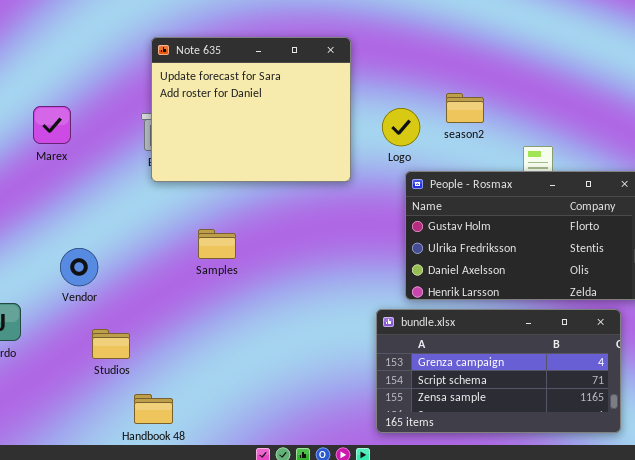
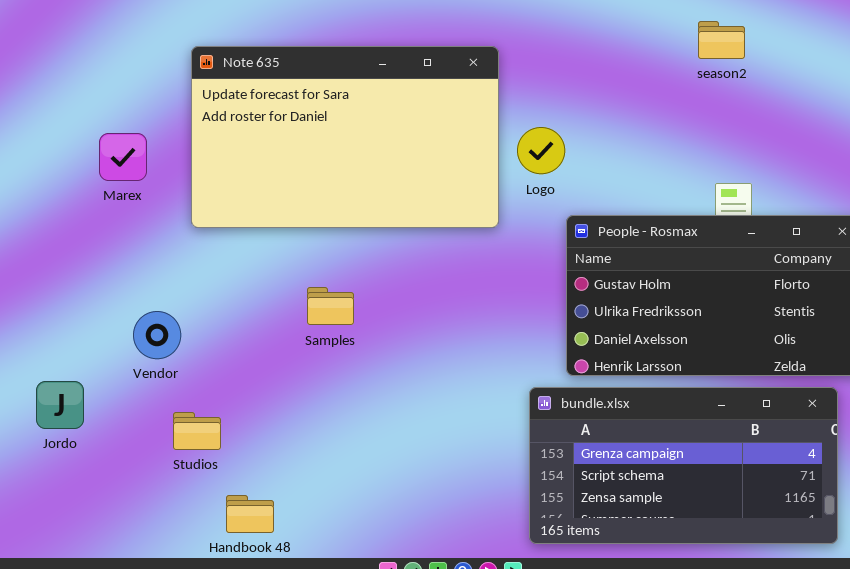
Note 635: [151,37,351,182] -> [191,46,499,228], resized
season2: [446,93,484,123] -> [698,21,745,59], moved
Logo: [382,108,420,146] -> [517,127,565,174], moved

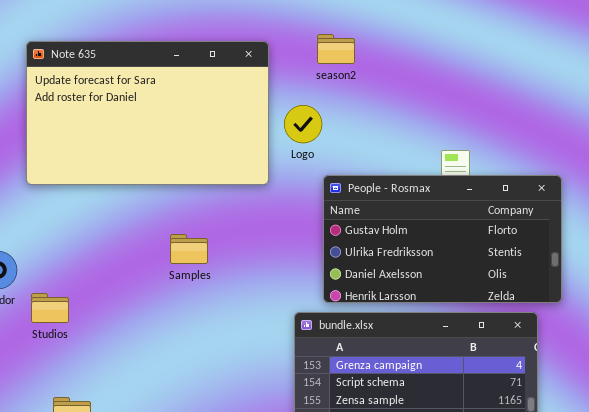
season2: [698,21,745,59] -> [317,34,355,64], moved
Samples: [307,287,354,325] -> [170,234,208,264], moved
Studios: [173,412,221,450] -> [31,293,69,323], moved

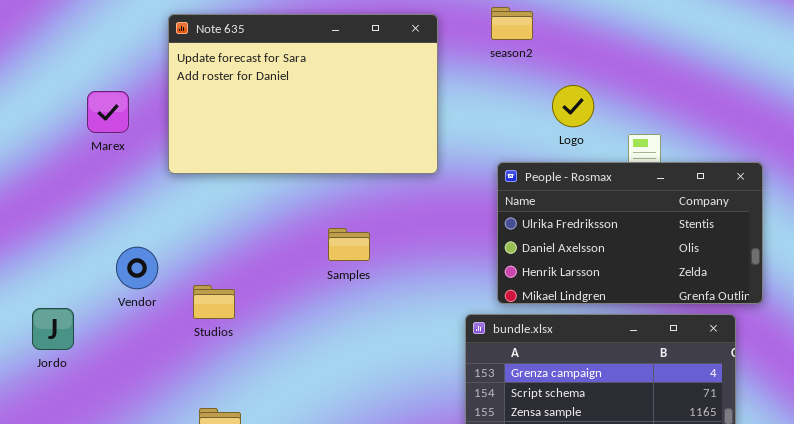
Logo: [284,105,322,143] -> [552,85,594,127], moved
People - Rosmax: [323,175,562,303] -> [497,162,763,304], scrolled down 1 row
Studios: [31,293,69,323] -> [193,285,235,319], moved

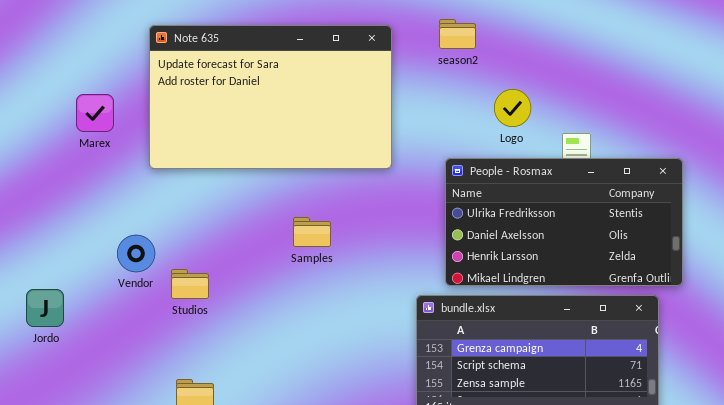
Vendor: [116,247,158,289] -> [117,235,155,272], moved

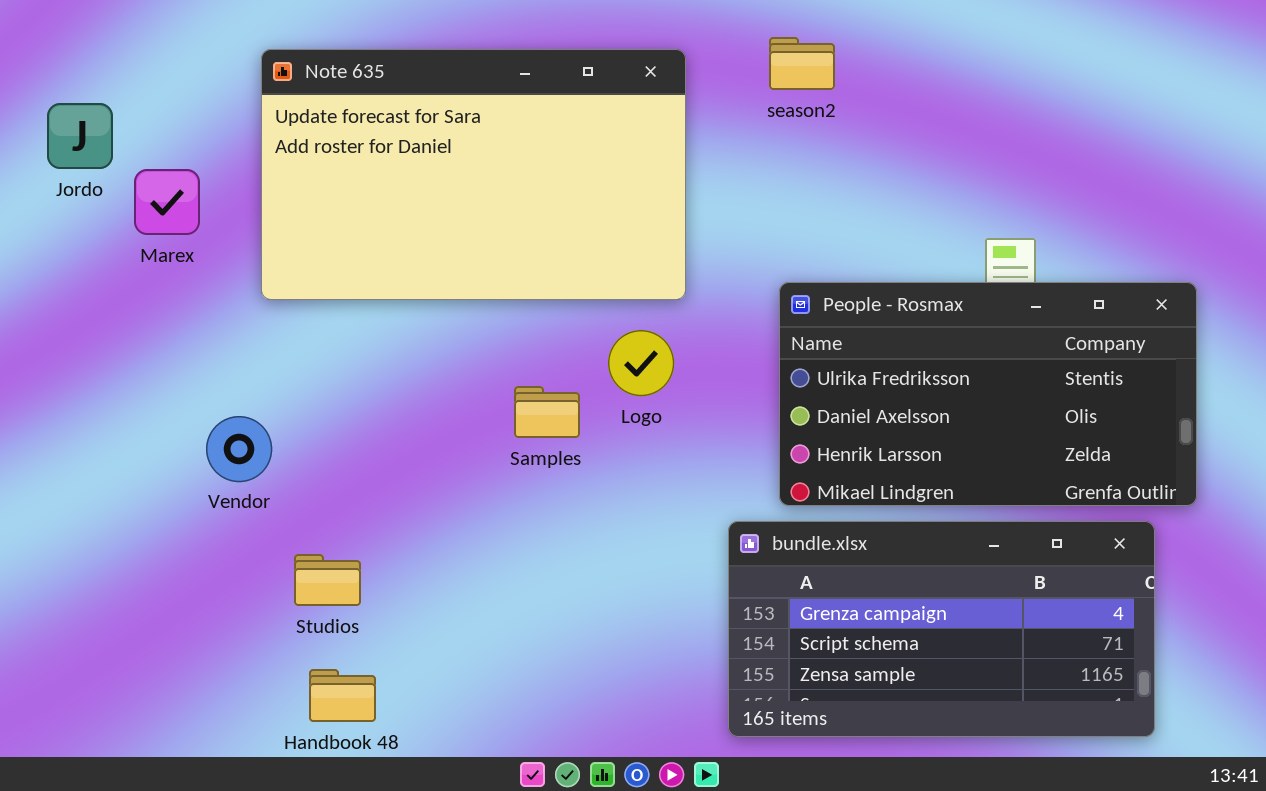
Logo: [494,89,531,127] -> [608,330,674,396], moved
Studios: [171,269,209,299] -> [294,554,361,606], moved
Jordo: [26,289,64,327] -> [47,103,113,169], moved

